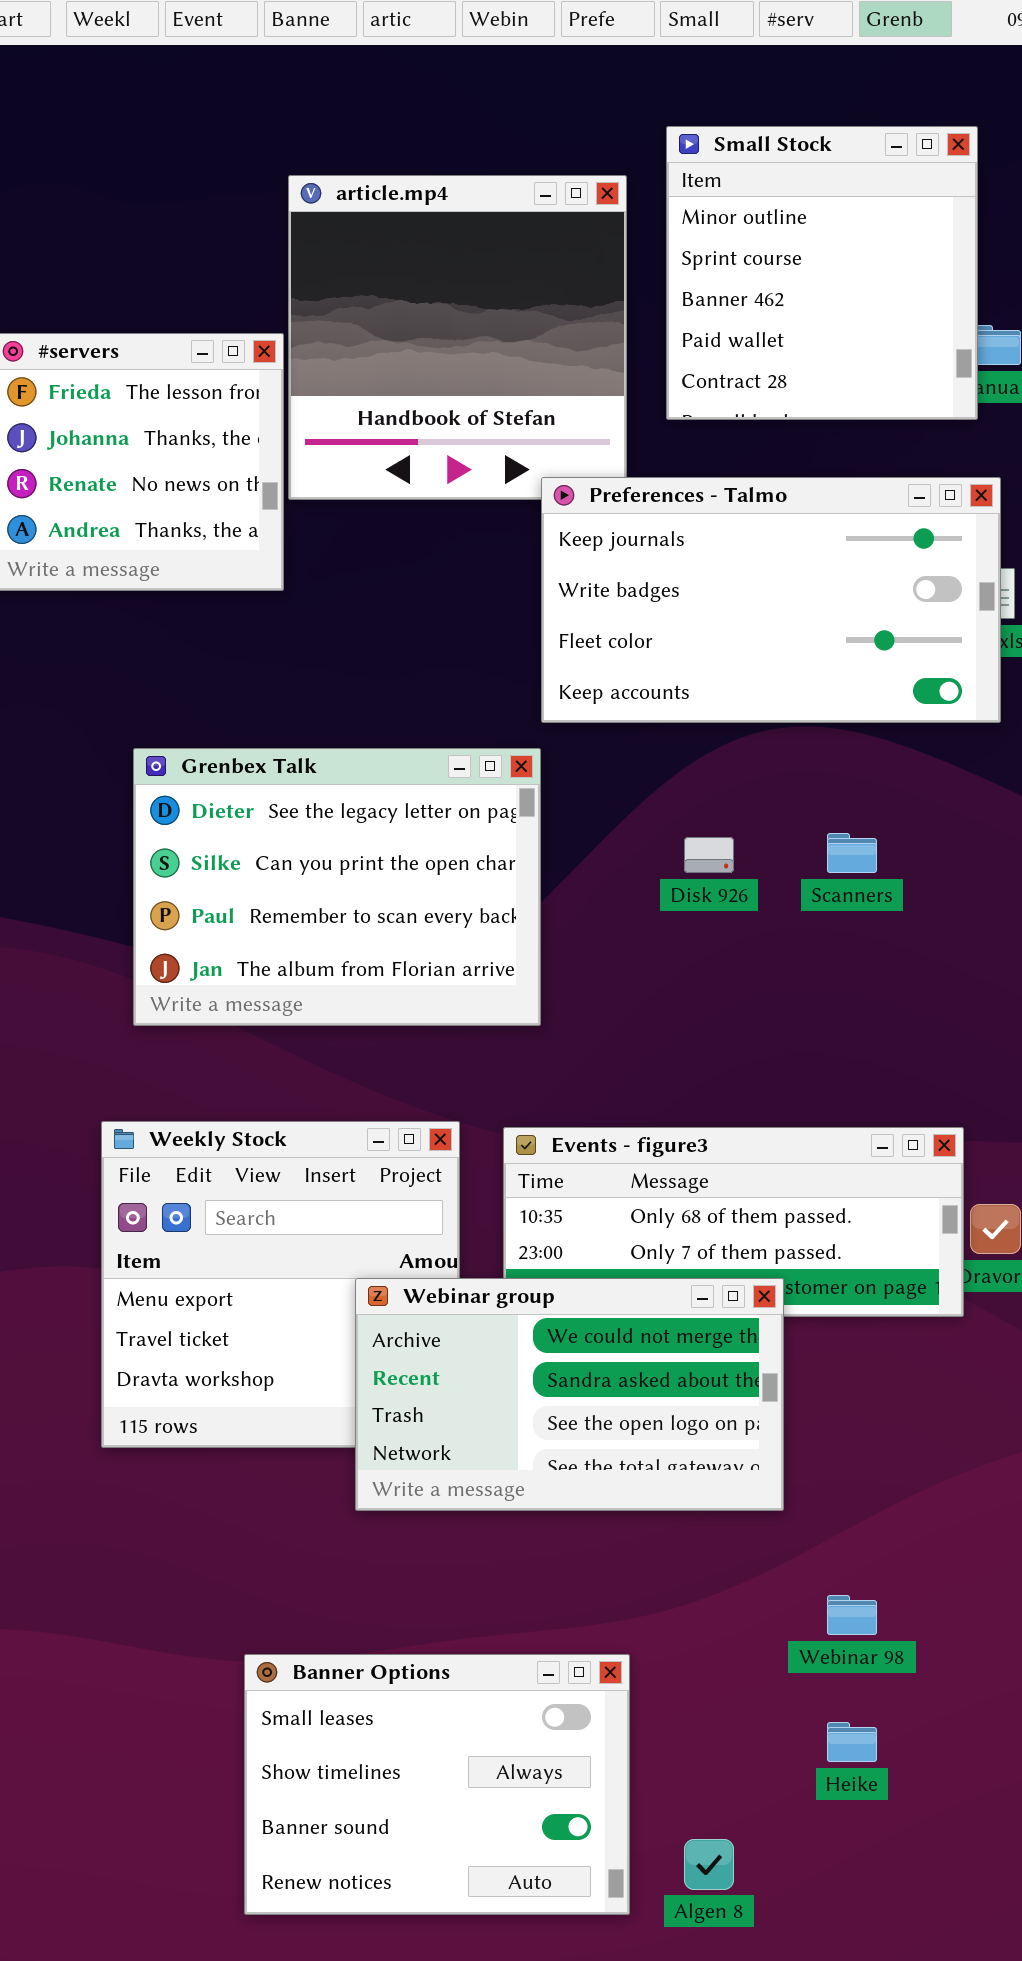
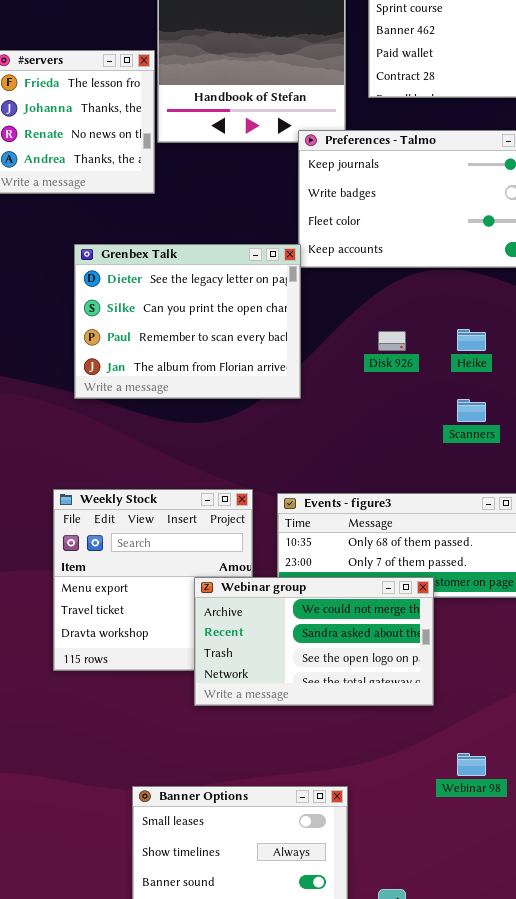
Grenbex Talk: [133,748,541,1026] -> [74,244,301,399], moved
Scanners: [827,833,877,873] -> [457,399,486,422], moved
Heike: [827,1722,877,1762] -> [457,329,486,351], moved

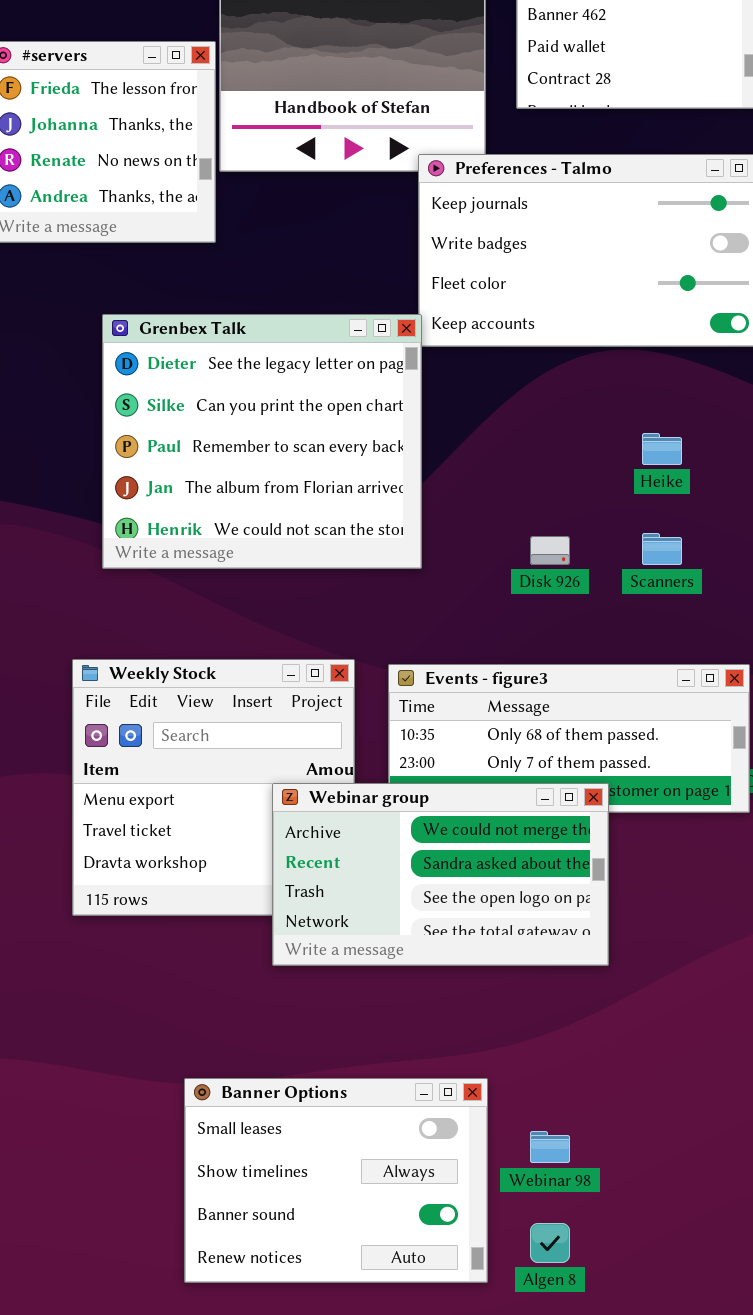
Grenbex Talk: [74,244,301,399] -> [102,314,422,569], resized
Disk 926: [378,331,406,351] -> [530,536,570,565], moved
Webinar 98: [457,753,486,776] -> [530,1131,570,1163], moved

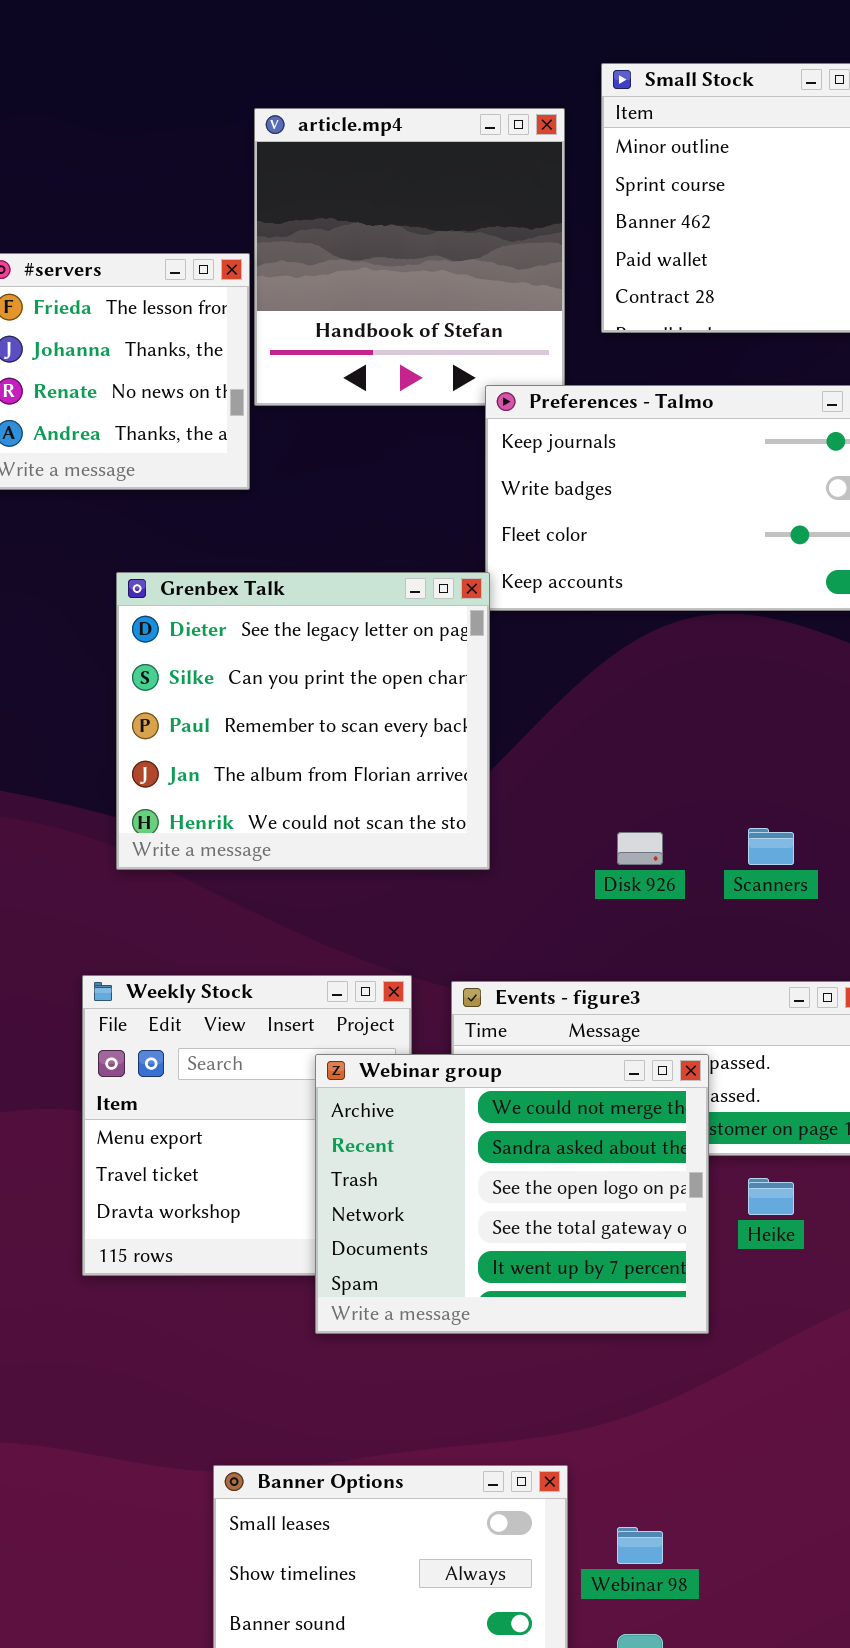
Heike: [642,433,682,465] -> [748,1178,794,1215], moved
Webinar group: [272,783,609,966] -> [315,1054,709,1334], resized

